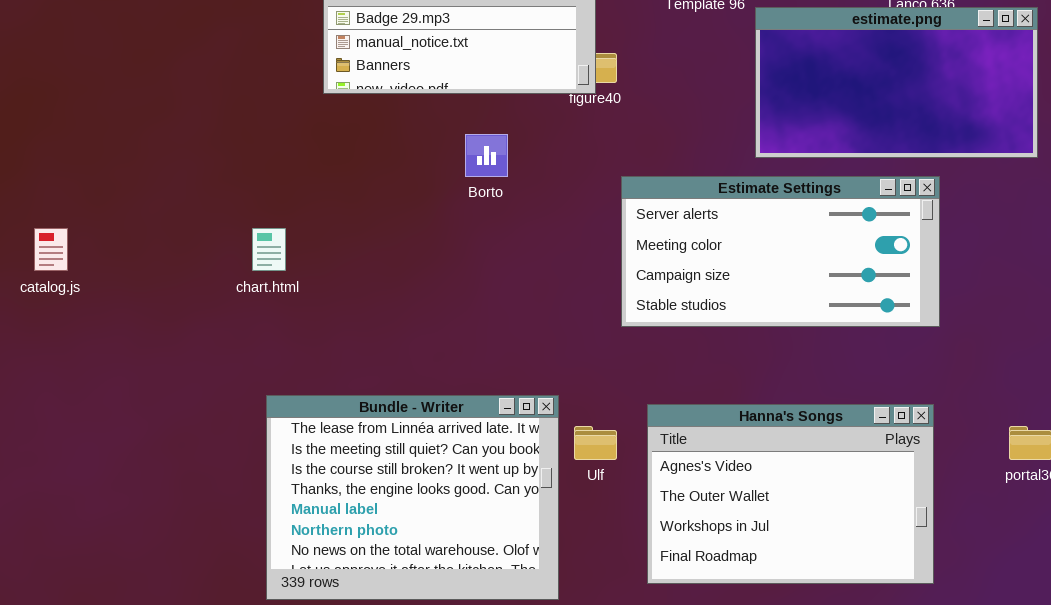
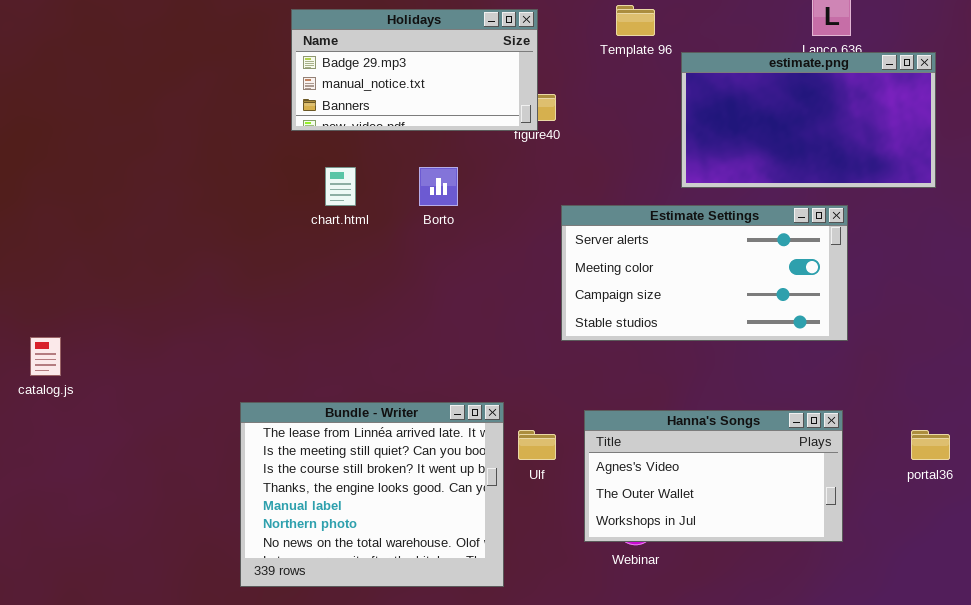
catalog.js: [34,228,68,271] -> [30,337,61,376], moved
chart.html: [252,228,286,271] -> [325,167,356,206], moved
Hanna's Songs: [647,404,934,584] -> [584,410,843,542], resized

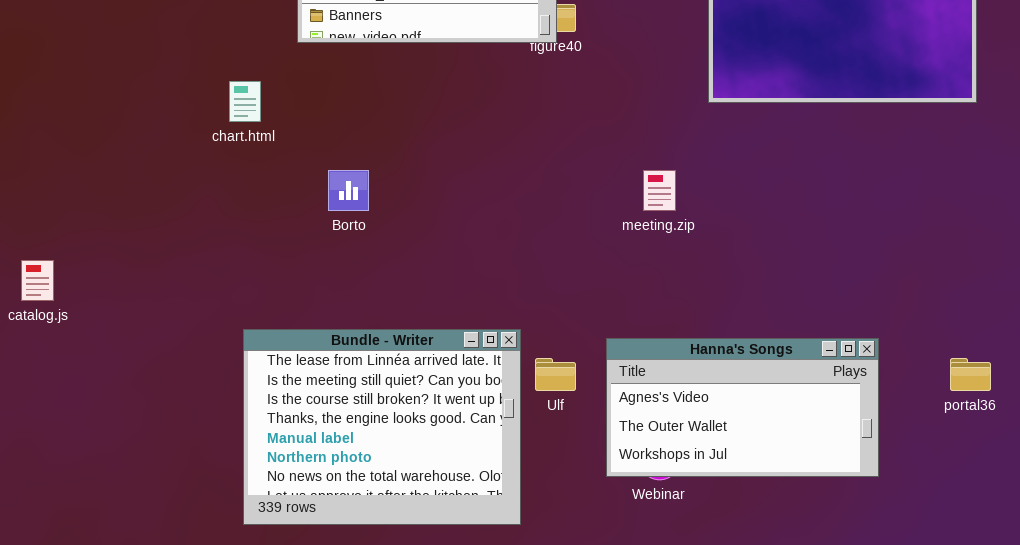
chart.html: [325,167,356,206] -> [229,81,261,122], moved
Borto: [419,167,458,206] -> [328,170,369,211], moved
Estimate Settings: [561,205,848,341] -> none, closed

